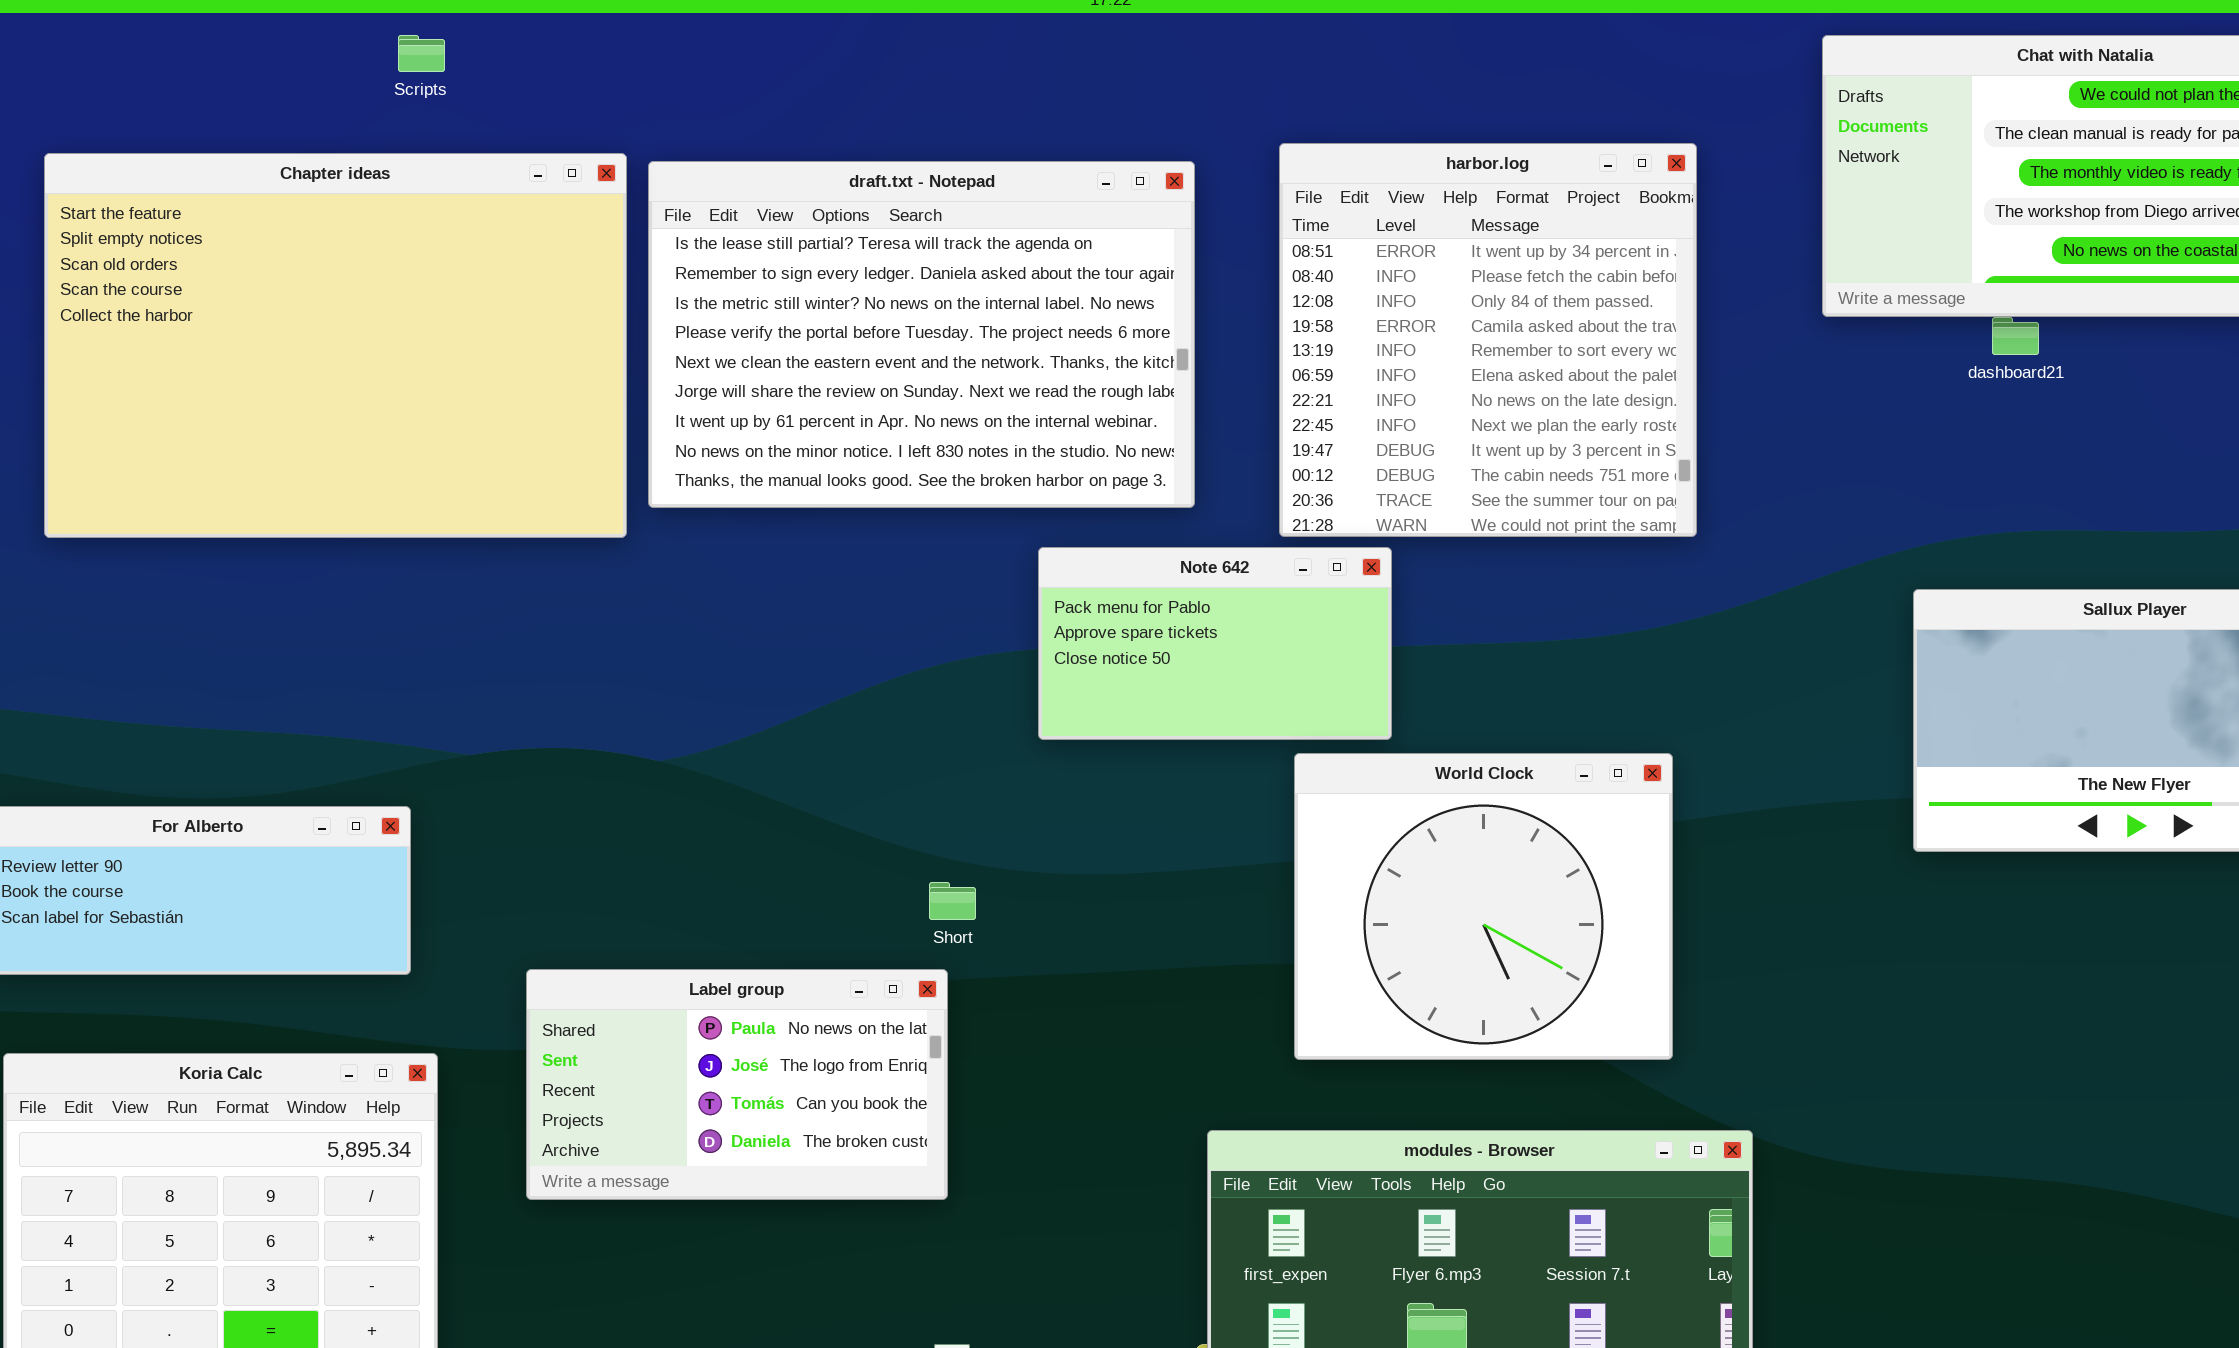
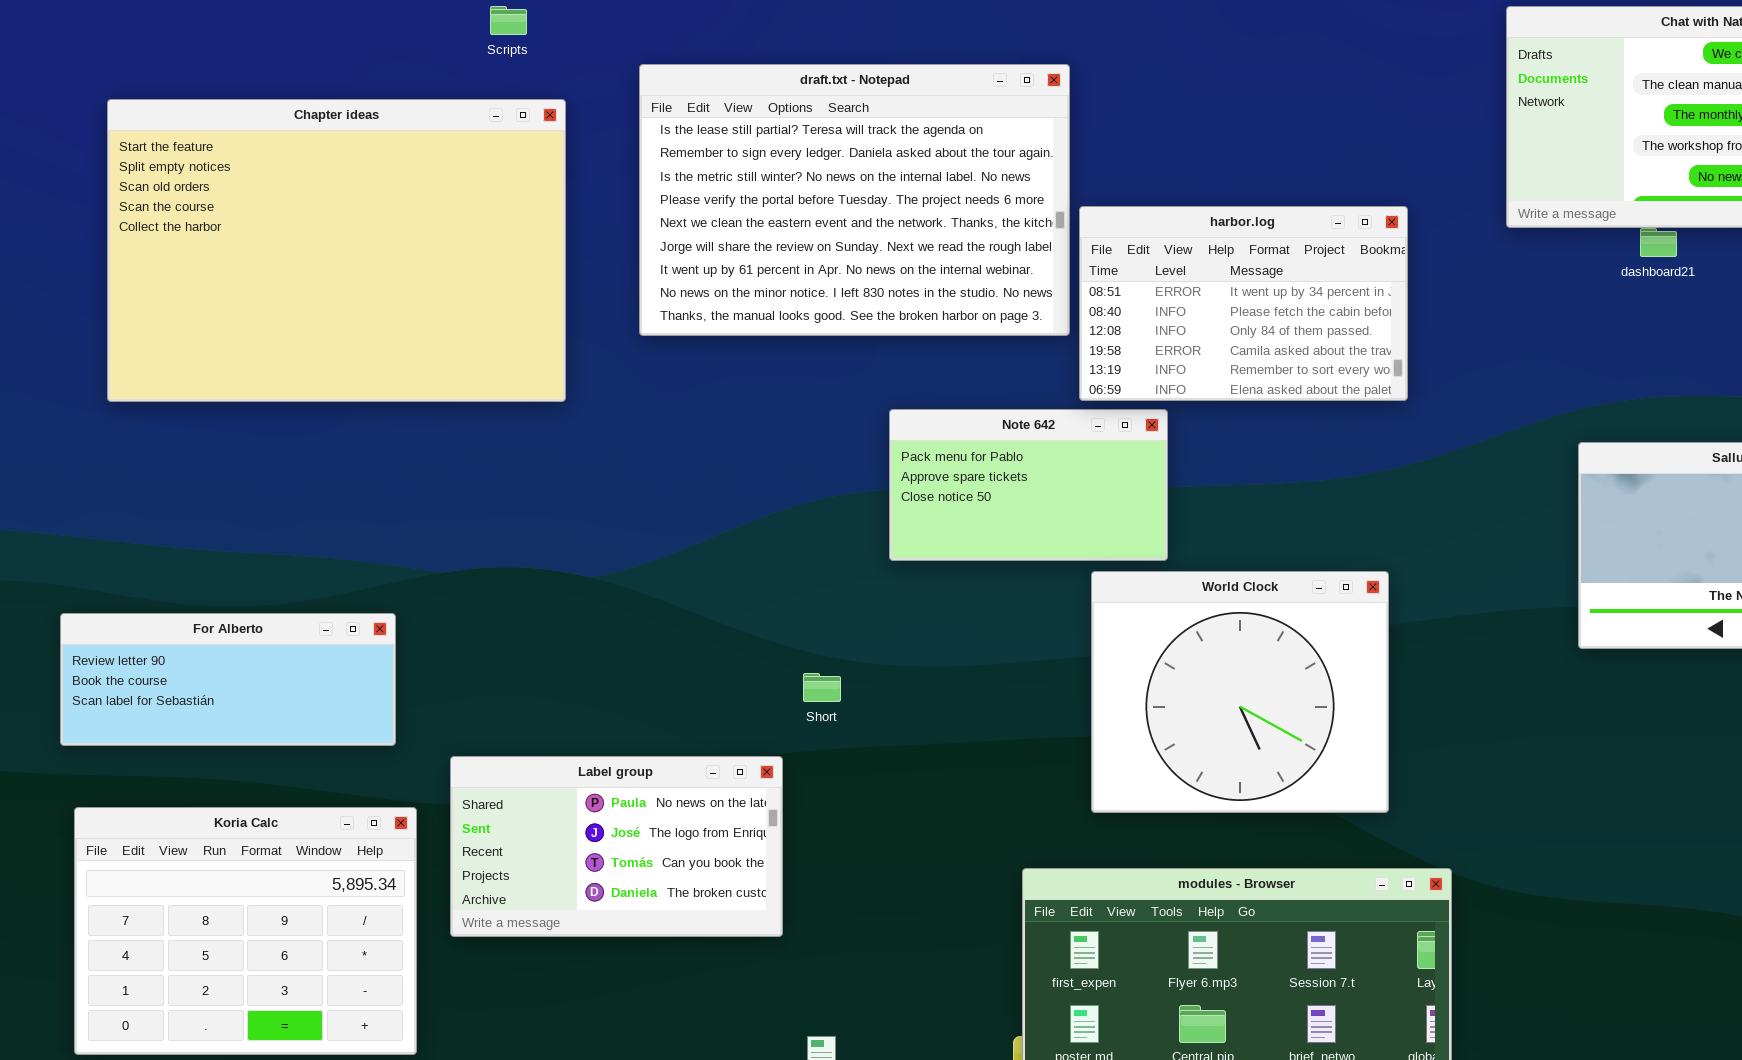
Scripts: [398,35,445,72] -> [490,6,527,35], moved
harbor.log: [1279,143,1697,537] -> [1079,206,1408,401], resized
draft.txt - Notepad: [648,161,1195,508] -> [639,64,1070,336], moved
Label group: [526,969,948,1200] -> [450,756,783,937], moved

